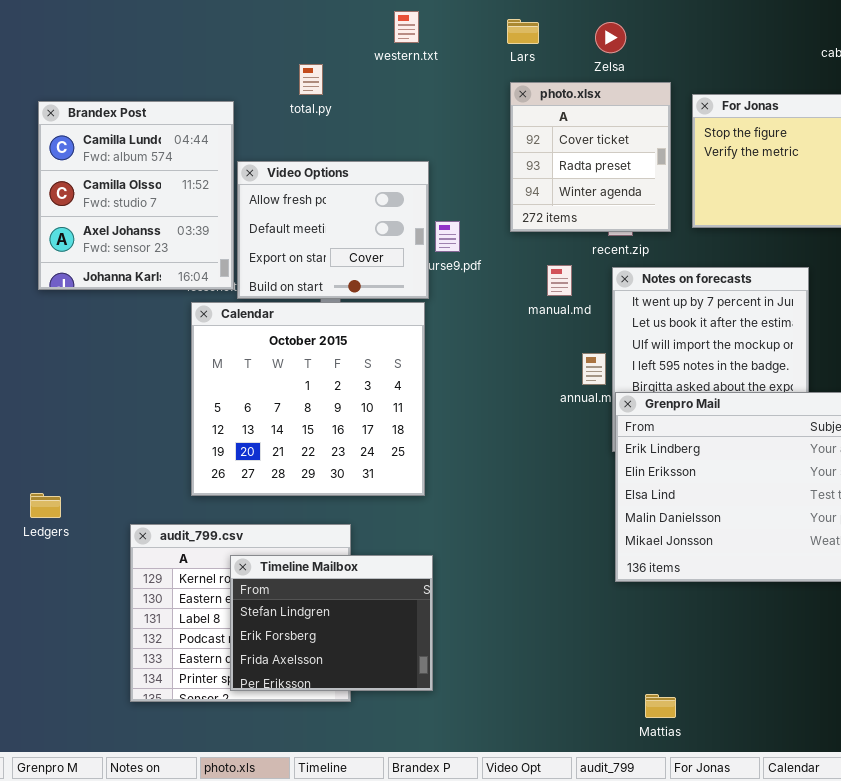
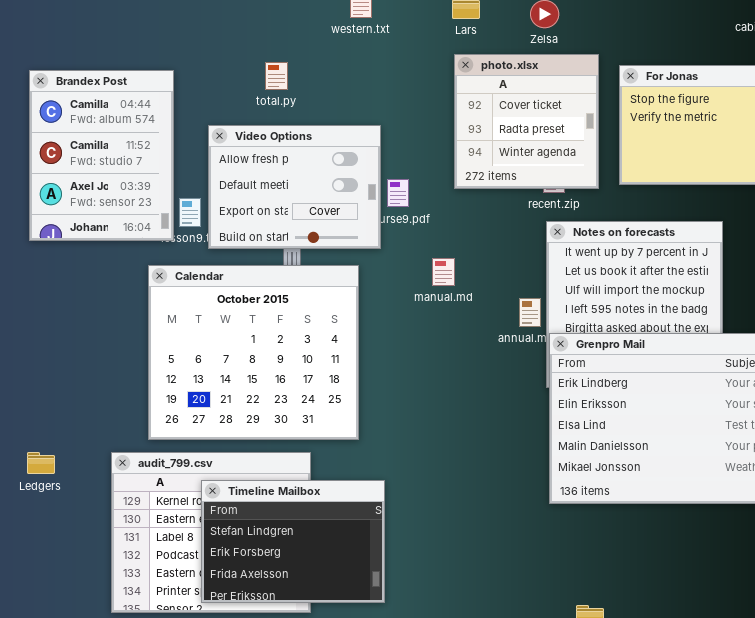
total.py: [299,64,323,95] -> [265,62,288,90], moved
Brandex Post: [38,101,234,290] -> [29,70,174,241], resized
manual.md: [547,265,572,296] -> [432,258,455,286], moved
Calendar: [191,302,425,496] -> [148,265,359,440], moved
Ledgers: [30,493,61,518] -> [27,452,55,474], moved

